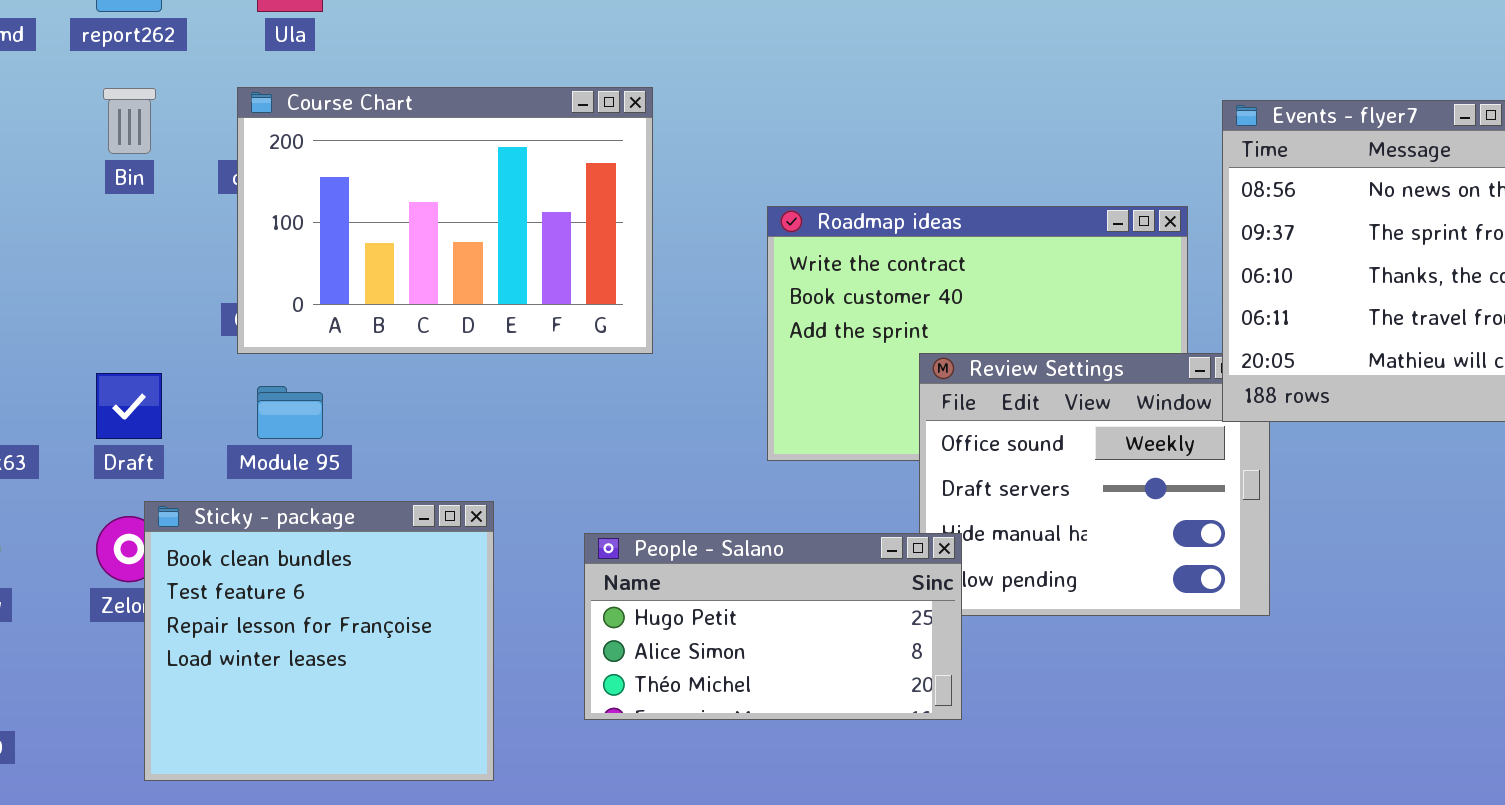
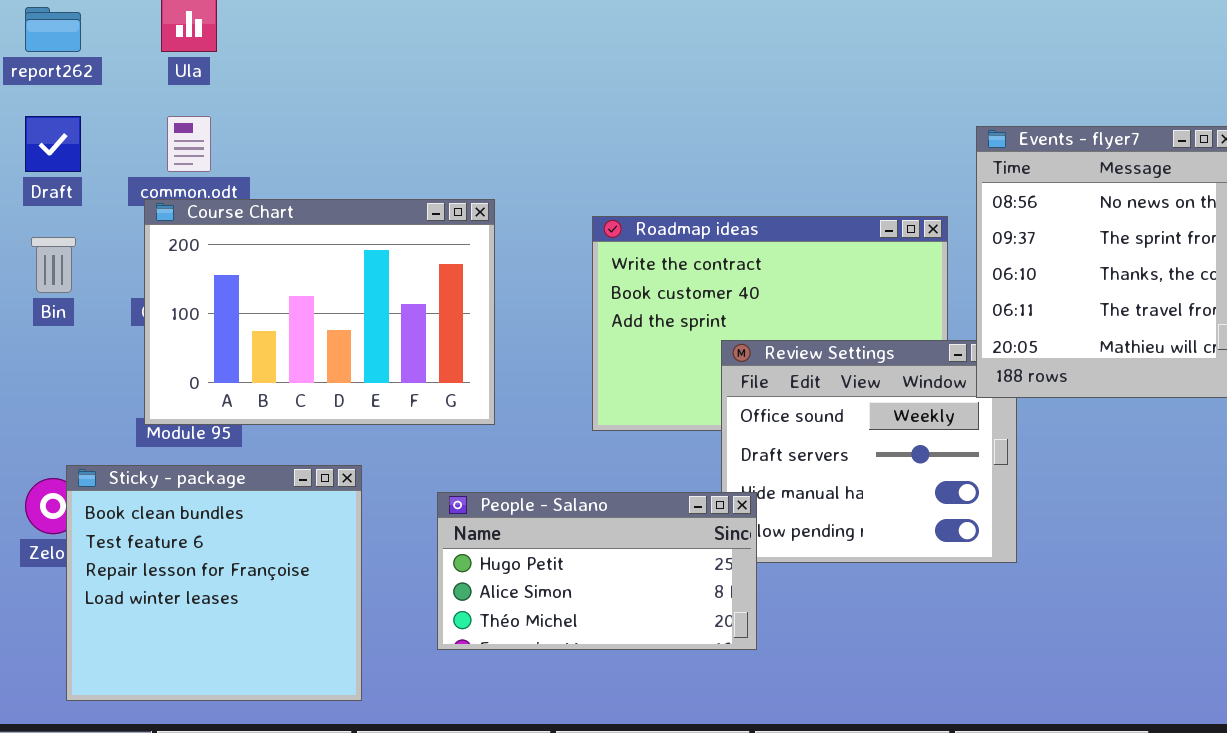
Course Chart: [237,87,653,354] -> [144,199,495,425], moved
Bin: [103,88,156,154] -> [31,237,76,293], moved
Draft: [96,373,162,439] -> [25,116,81,172], moved

